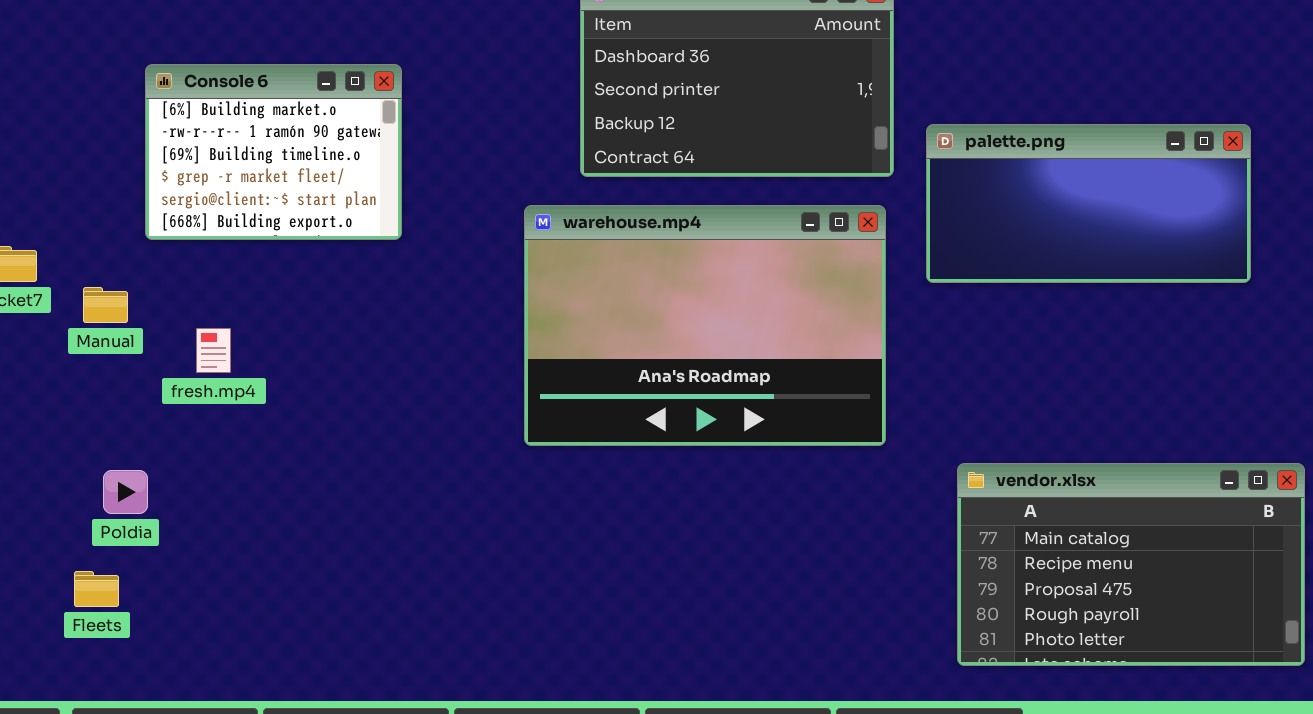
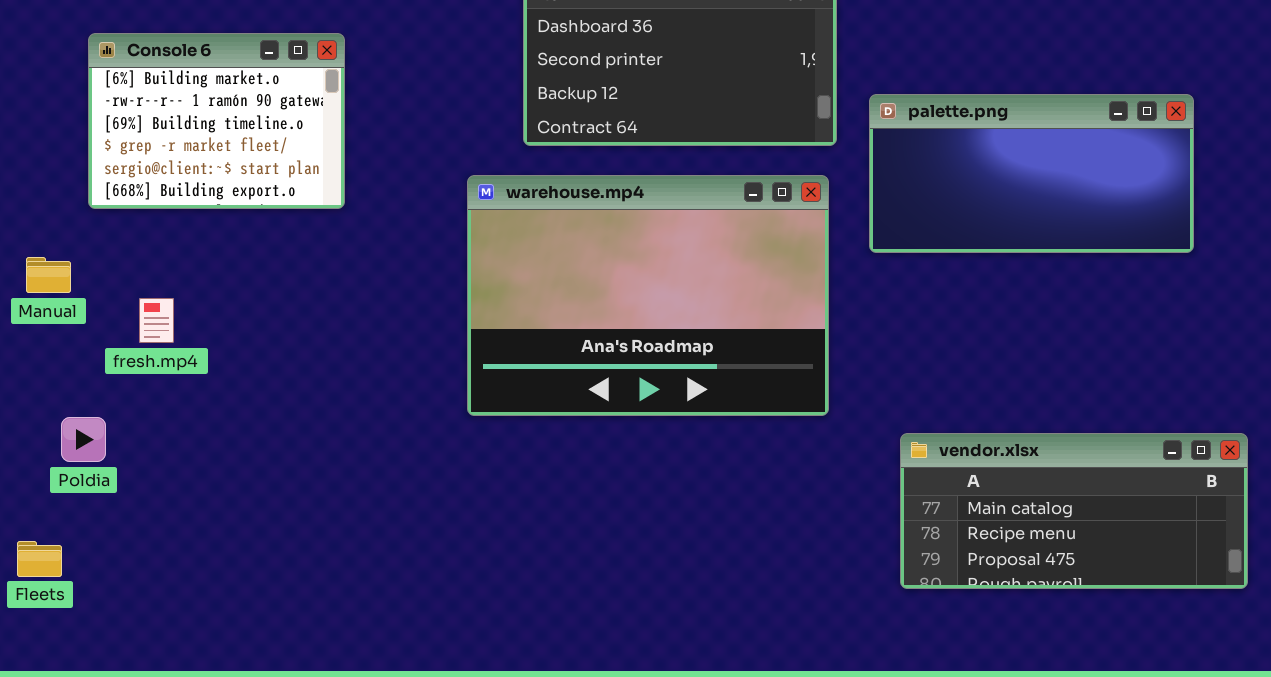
vendor.xlsx: [957,463,1305,666] -> [900,433,1248,589], resized
Poldia: [103,470,148,514] -> [61,417,106,462], moved

